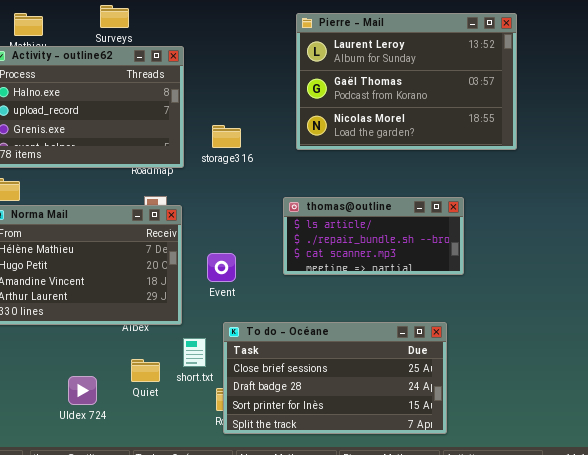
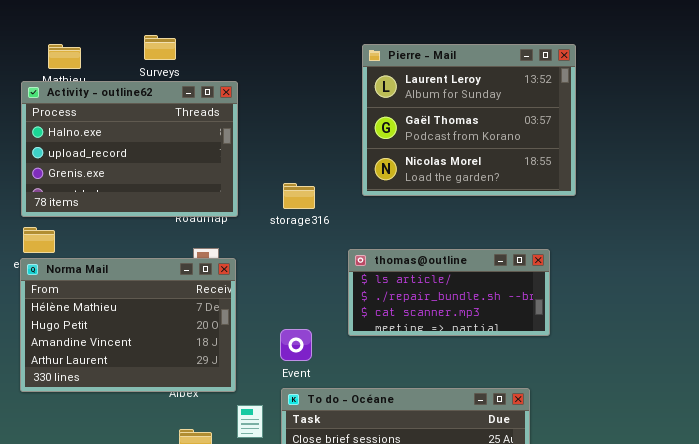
Pierre - Mail: [296,13,517,150] -> [362,44,576,196], resized
storage316: [212,125,241,148] -> [283,183,315,209], moved
Event: [207,253,236,282] -> [280,329,312,361], moved

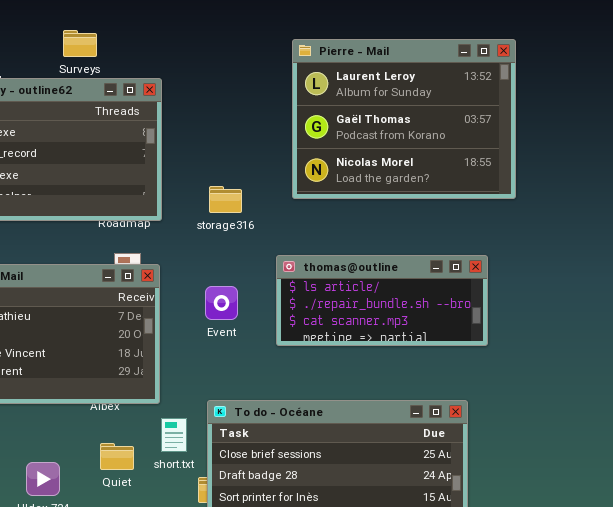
Event: [280,329,312,361] -> [205,286,238,320], moved

